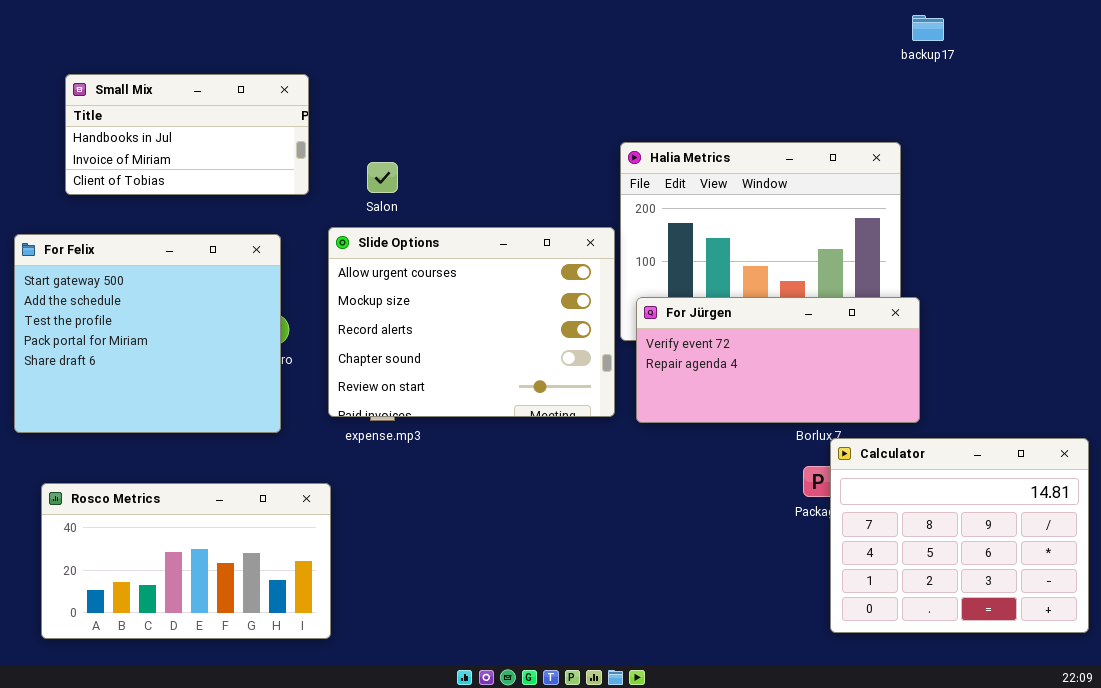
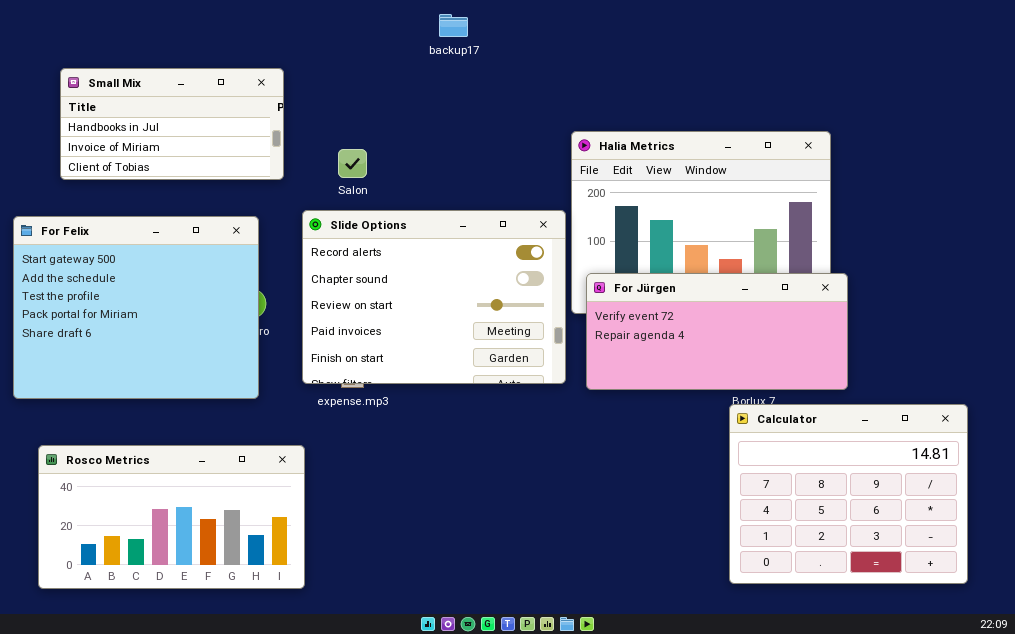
backup17: [912,15,944,41] -> [439,14,468,37], moved
Slide Options: [328,227,615,417] -> [302,210,566,384], scrolled down 2 rows
Calculator: [830,438,1089,633] -> [729,404,968,584], moved

